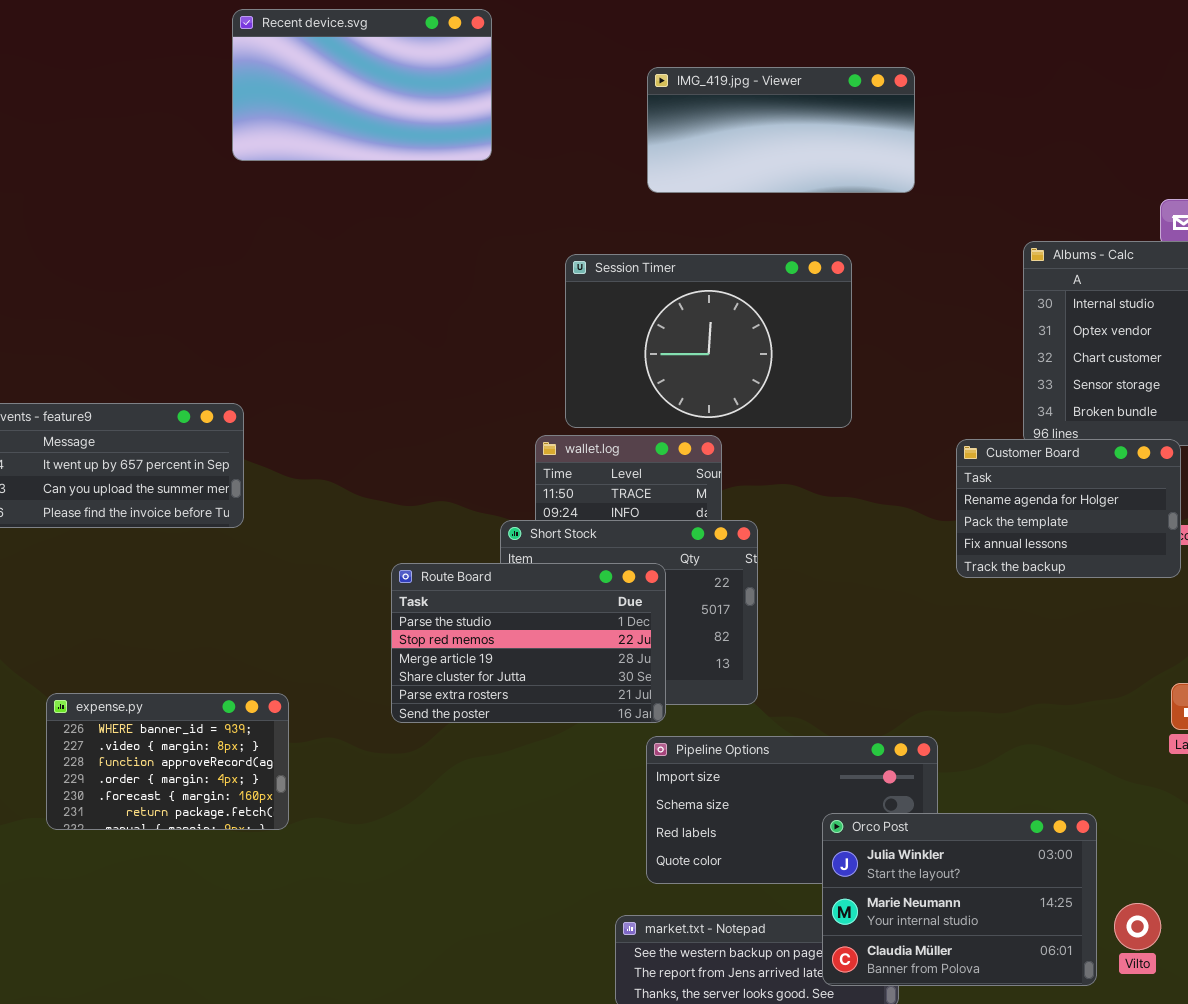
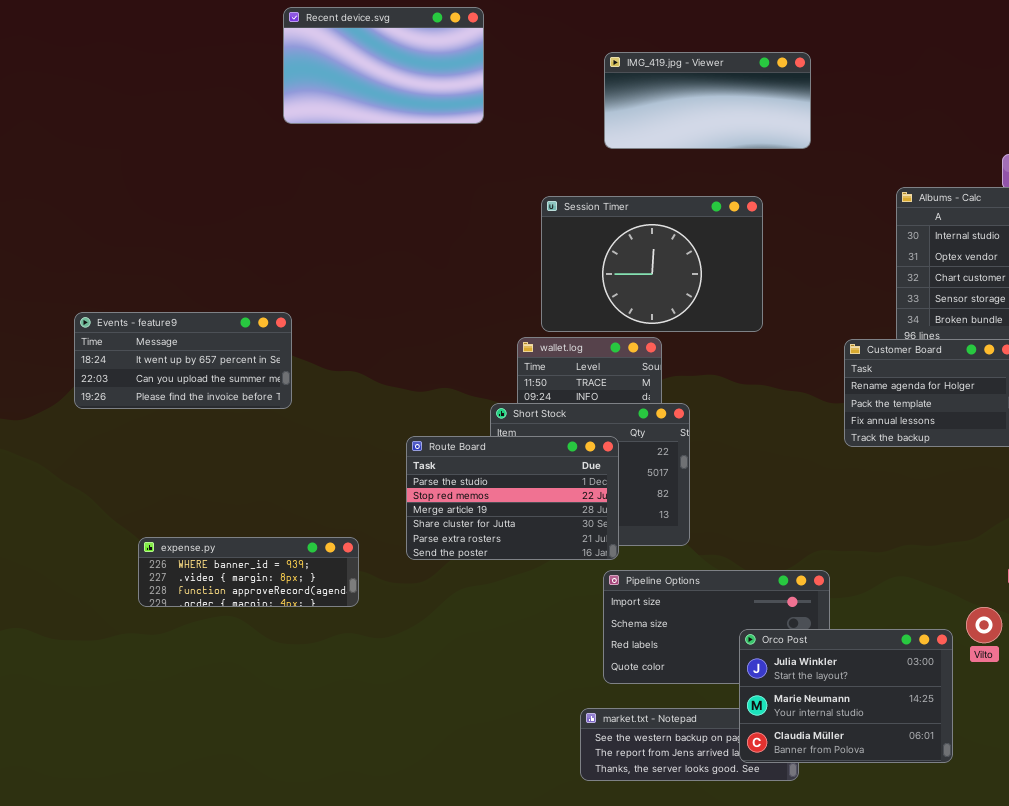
expense.py: [46,693,289,830] -> [138,537,359,607], resized
Vilto: [1114,903,1161,950] -> [966,607,1002,643], moved

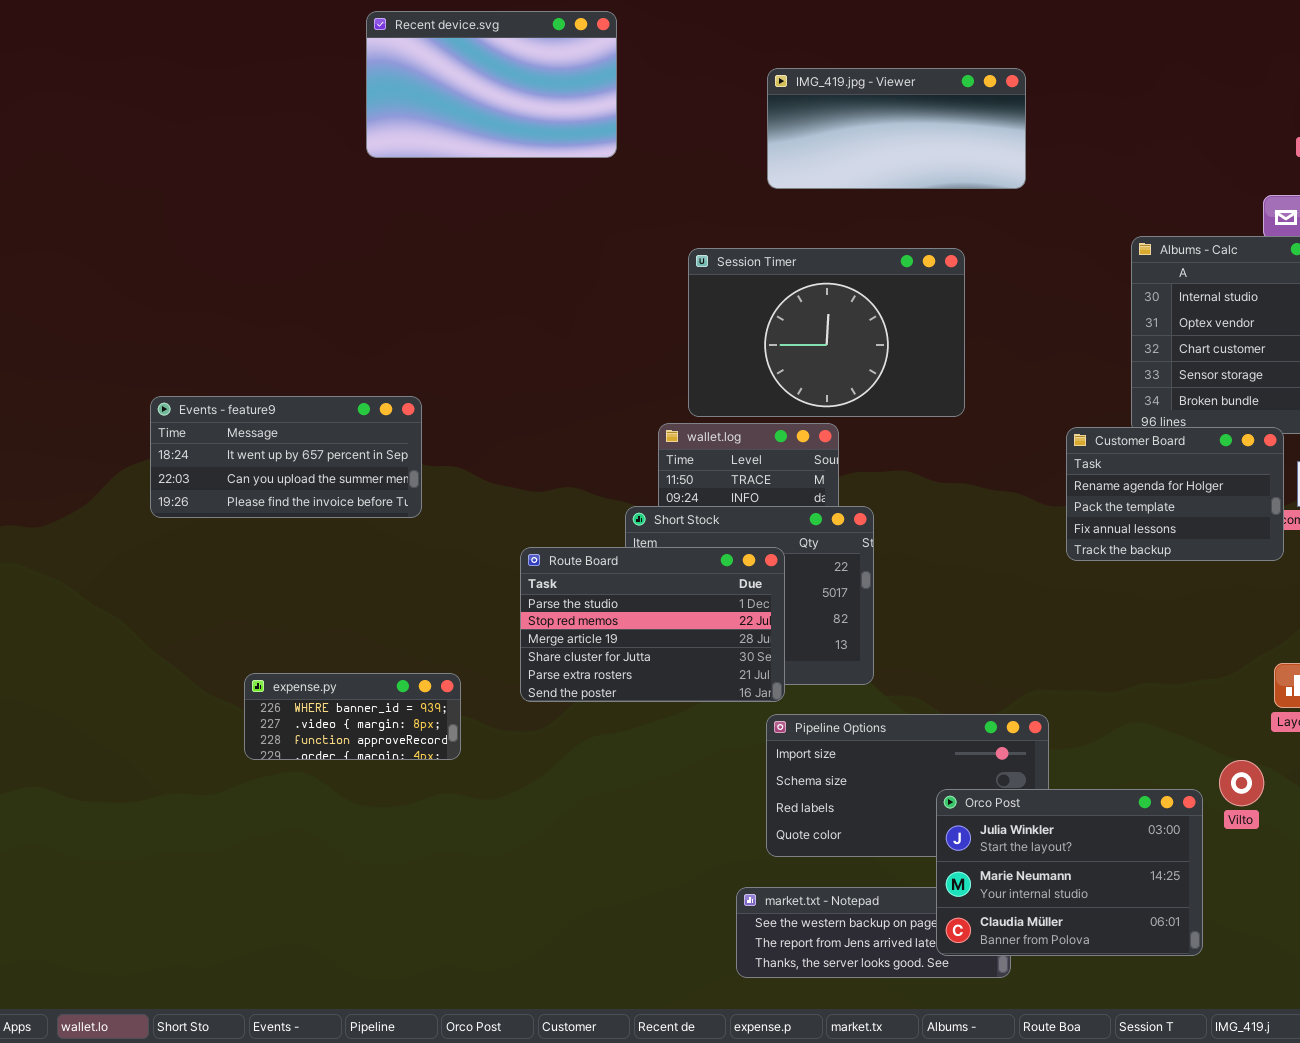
Events - feature9: [74,312,292,409] -> [150,396,422,518], moved
expense.py: [138,537,359,607] -> [244,673,461,760], resized

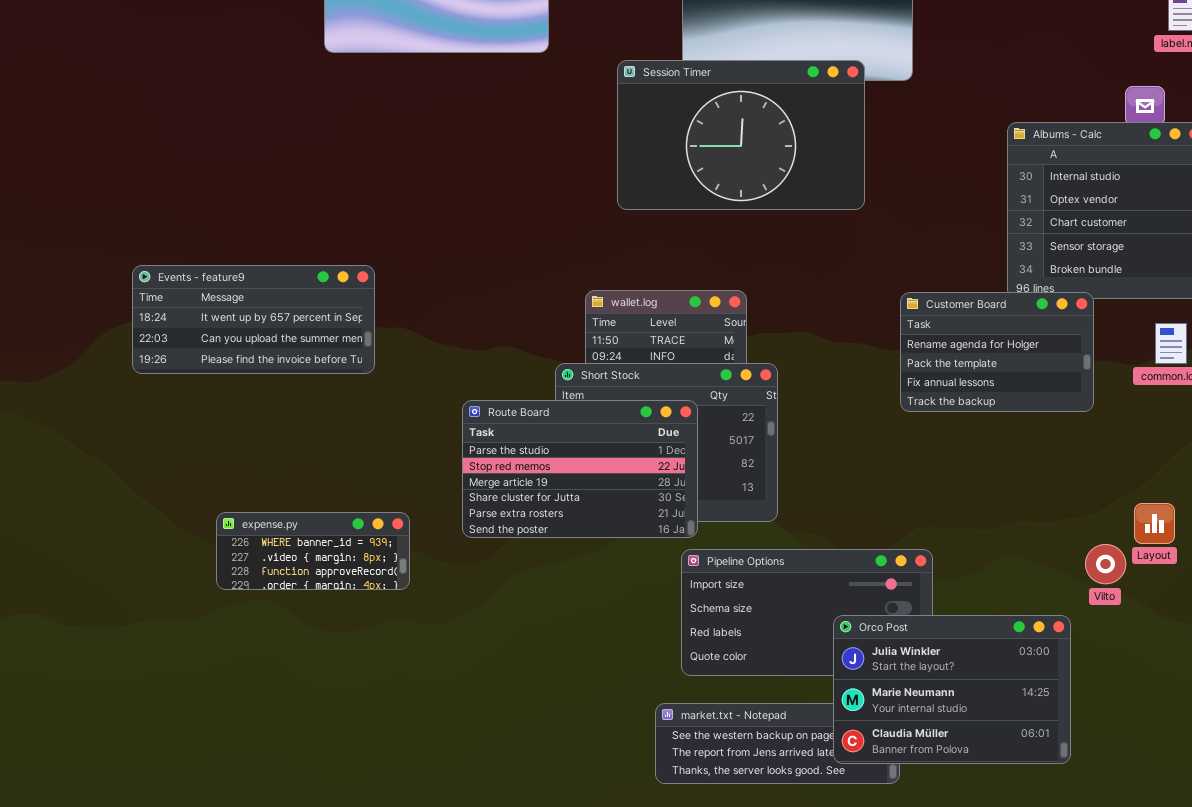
Session Timer: [688,248,965,417] -> [617,60,865,210], moved
Customer Board: [1066,427,1284,561] -> [900,292,1094,412], moved
Vilto: [1219,760,1264,806] -> [1085,544,1126,584], moved

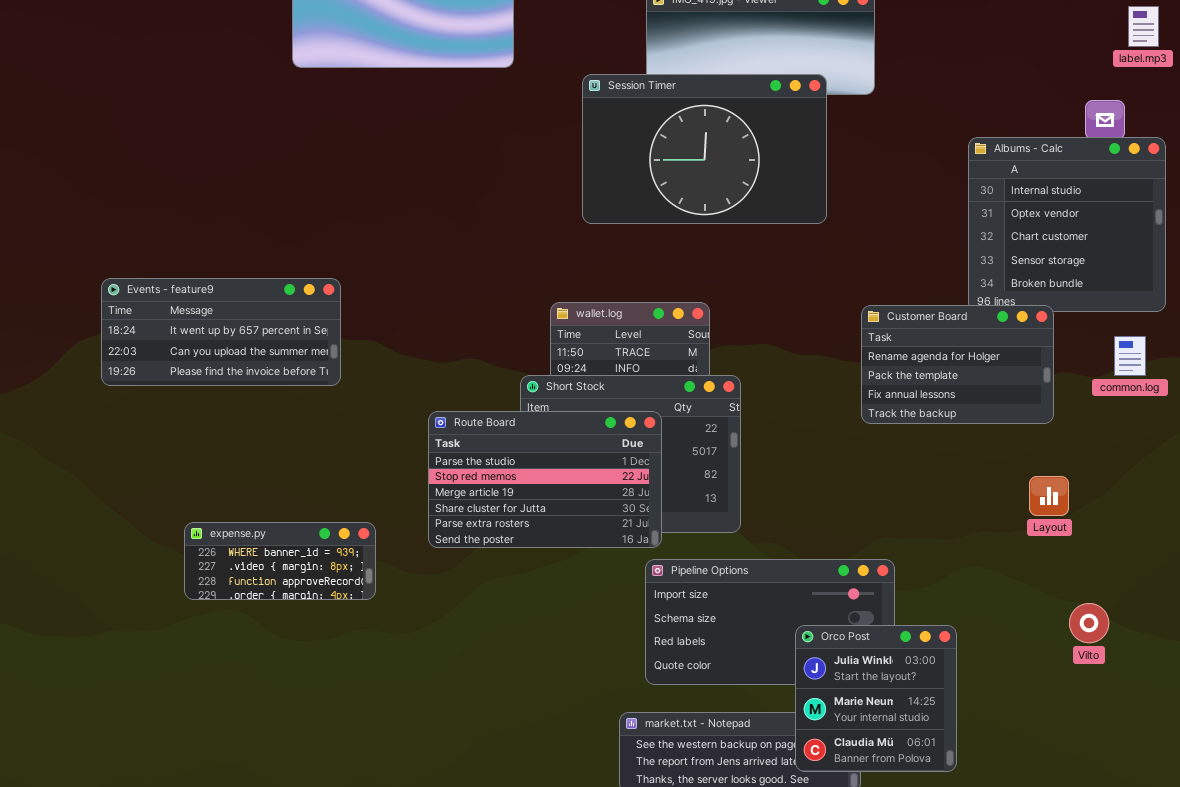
Layout: [1134,503,1175,544] -> [1029,476,1069,516], moved
Vilto: [1085,544,1126,584] -> [1069,603,1109,643], moved
Orco Post: [833,615,1071,764] -> [795,625,957,772], resized

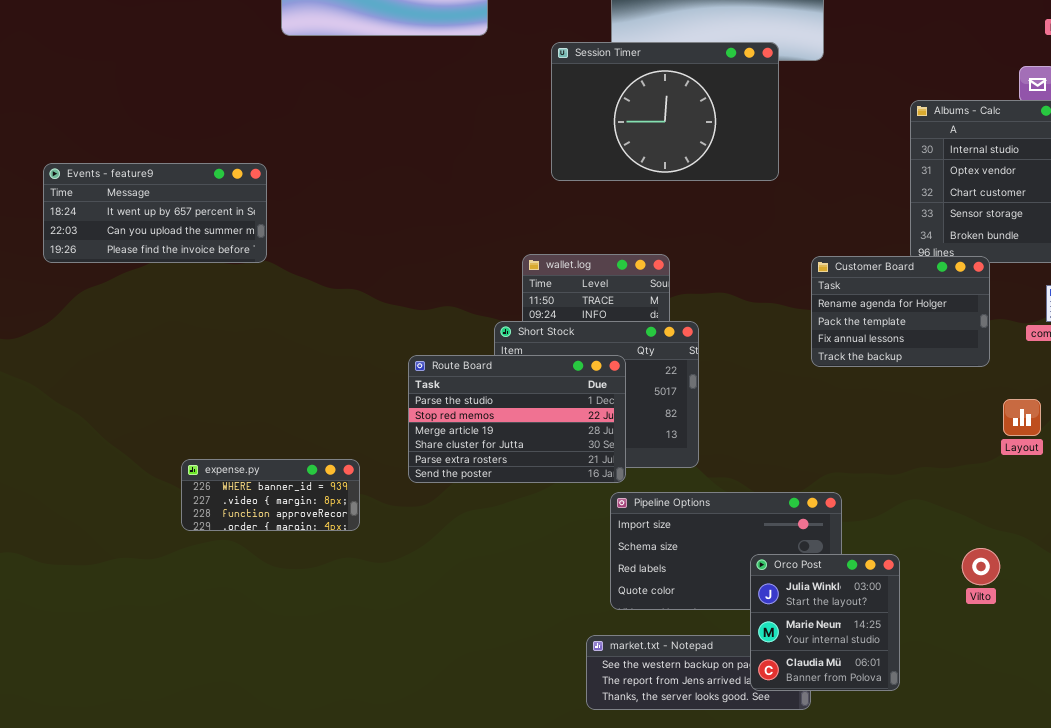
Events - feature9: [101,278,341,386] -> [43,163,267,263], moved
Layout: [1029,476,1069,516] -> [1003,399,1041,436], moved
Vilto: [1069,603,1109,643] -> [962,548,1000,585], moved

